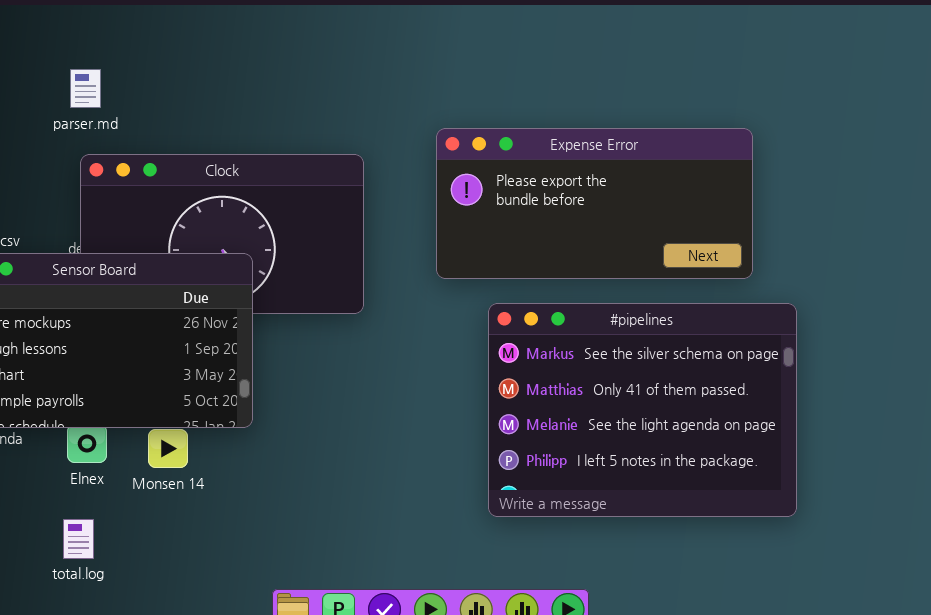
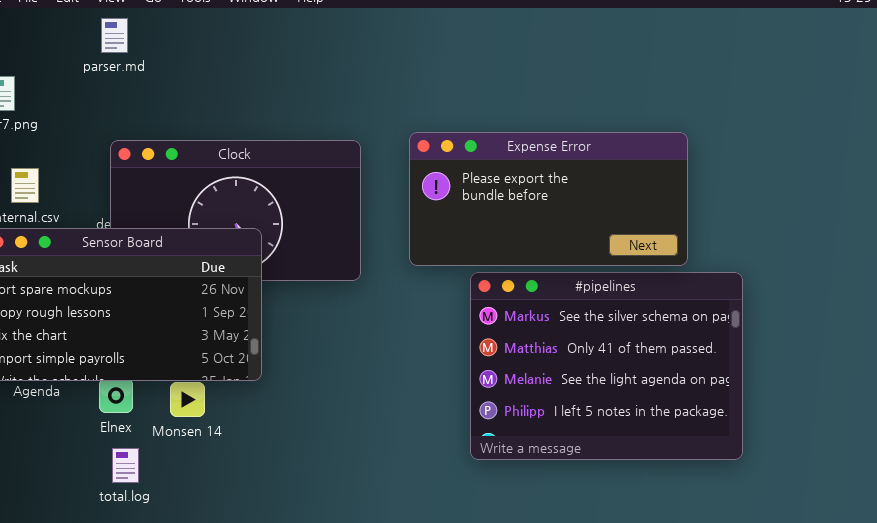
parser.md: [70,69,101,108] -> [101,18,128,53], moved
Expense Error: [436,128,753,279] -> [409,132,688,266], moved
total.log: [63,519,94,559] -> [112,448,139,483], moved

